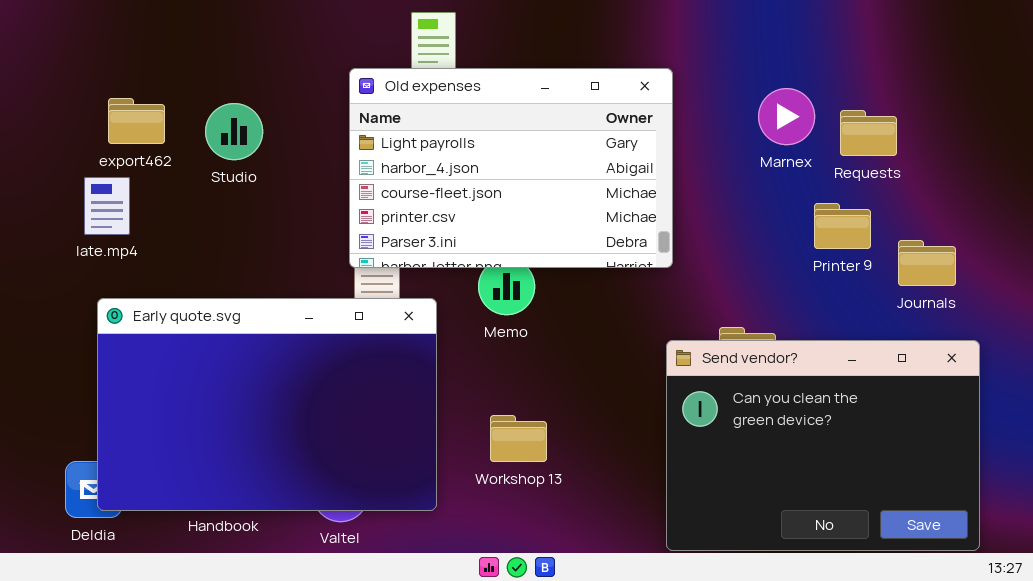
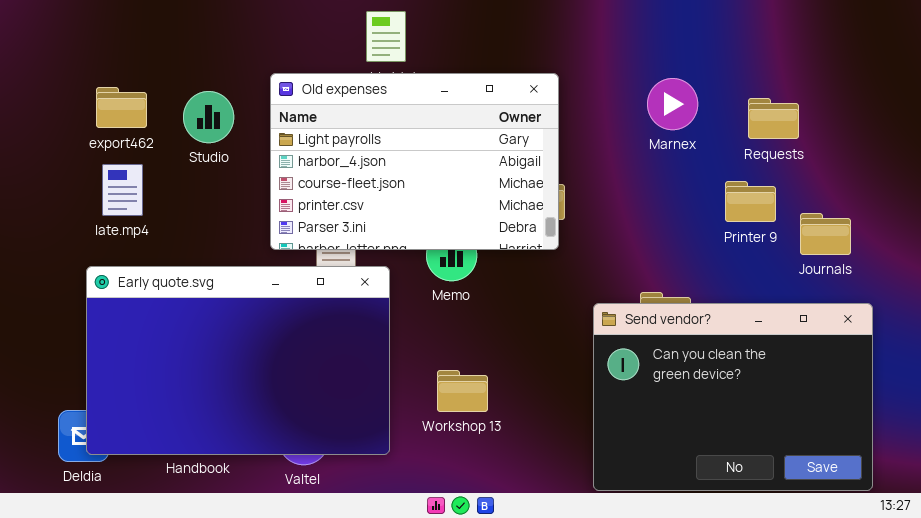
Old expenses: [349,68,673,268] -> [270,73,559,250], moved
Marnex: [758,88,815,145] -> [647,78,698,130], moved
late.mp4: [84,177,130,235] -> [102,164,143,216], moved

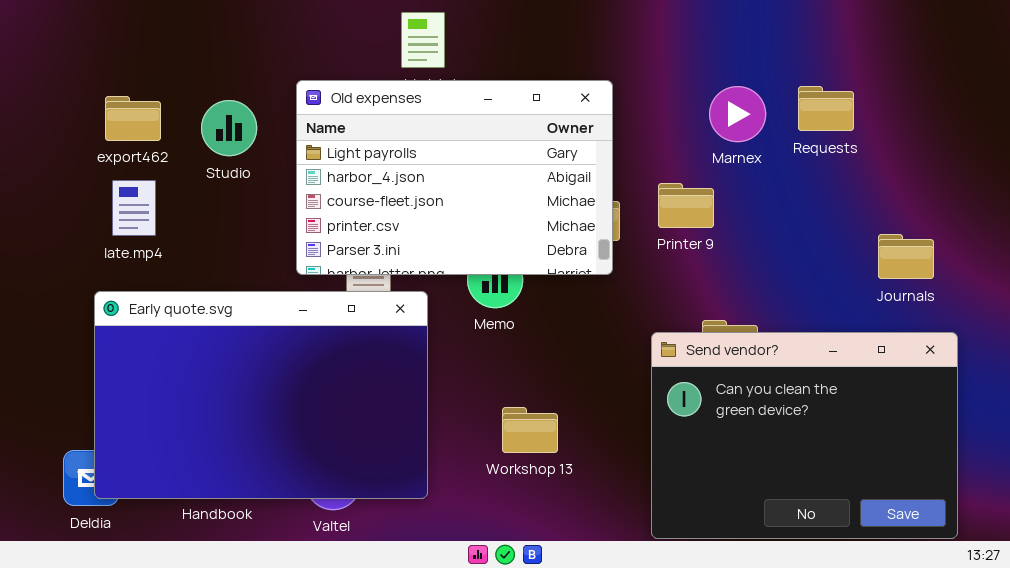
Requests: [748,98,799,139] -> [798,86,854,131], moved
Printer 9: [725,181,776,222] -> [658,183,714,228], moved
Workshop 13: [437,370,488,412] -> [502,407,558,453], moved

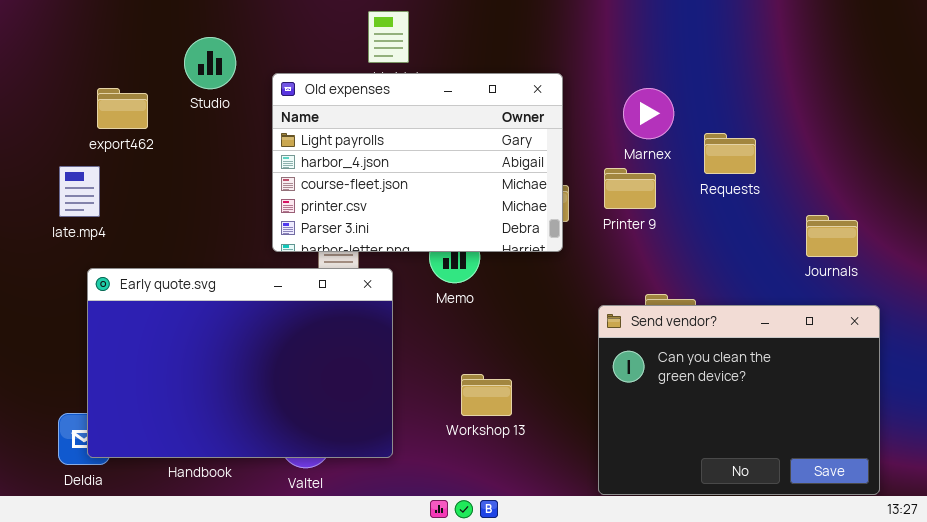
Marnex: [709,86,766,142] -> [623,88,674,139], moved
Requests: [798,86,854,131] -> [704,133,756,174], moved
Studio: [201,100,257,156] -> [184,37,236,89], moved
late.mp4: [112,180,156,236] -> [59,166,100,217], moved

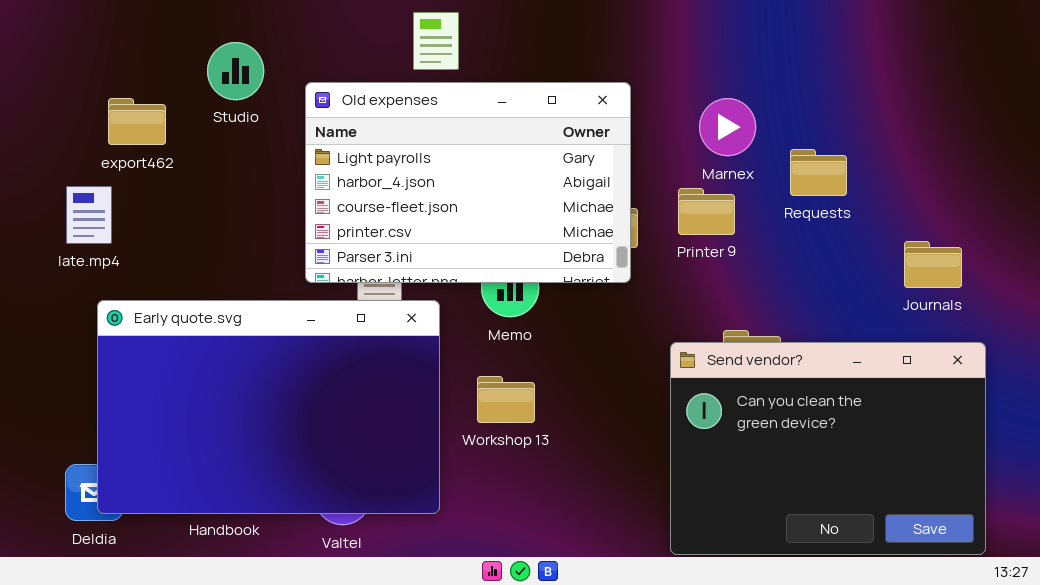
Workshop 13: [461,374,512,416] -> [477,376,535,423], moved

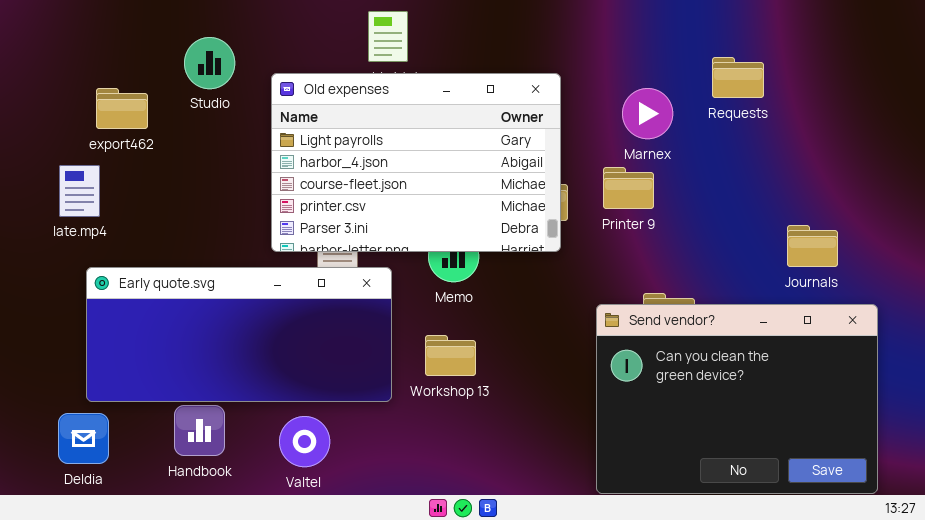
Requests: [790,149,847,196] -> [712,57,764,98], moved
Journals: [904,241,962,288] -> [787,225,838,267], moved
Early quote.svg: [97,300,440,514] -> [86,267,392,402], resized

